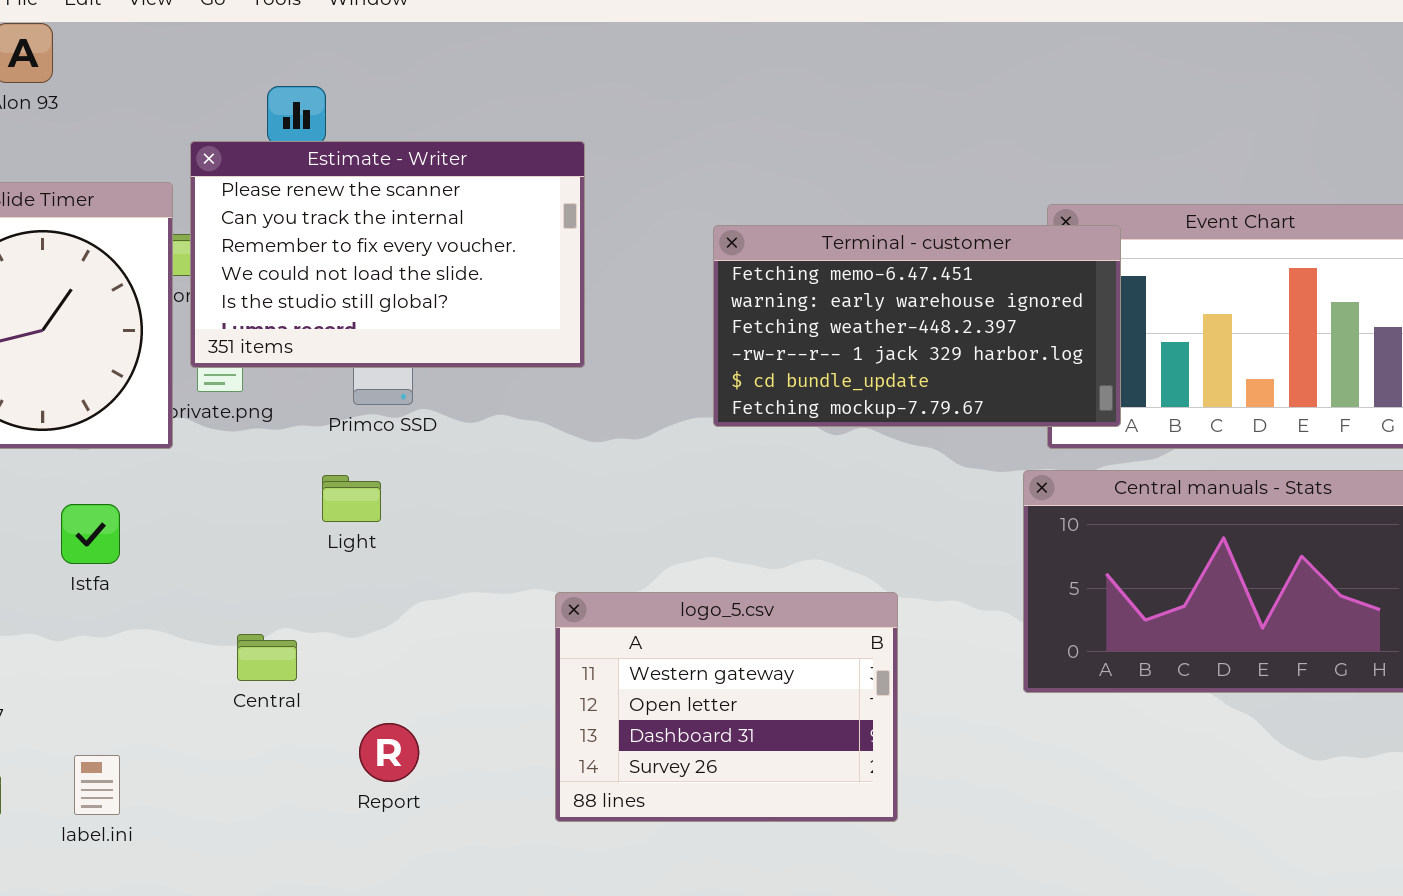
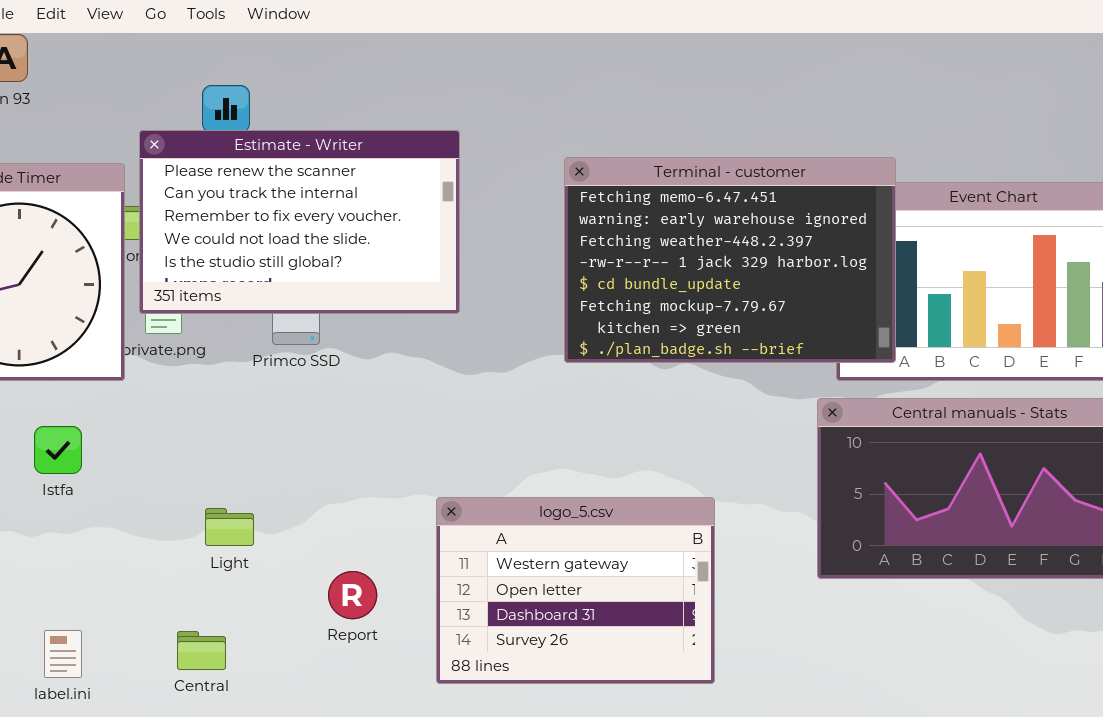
Terminal - customer: [713,225,1121,427] -> [564,157,896,363], resized
Light: [322,475,381,522] -> [205,508,254,546], moved
Central: [237,634,297,681] -> [177,631,226,670], moved
Report: [359,723,419,782] -> [328,571,377,619], moved

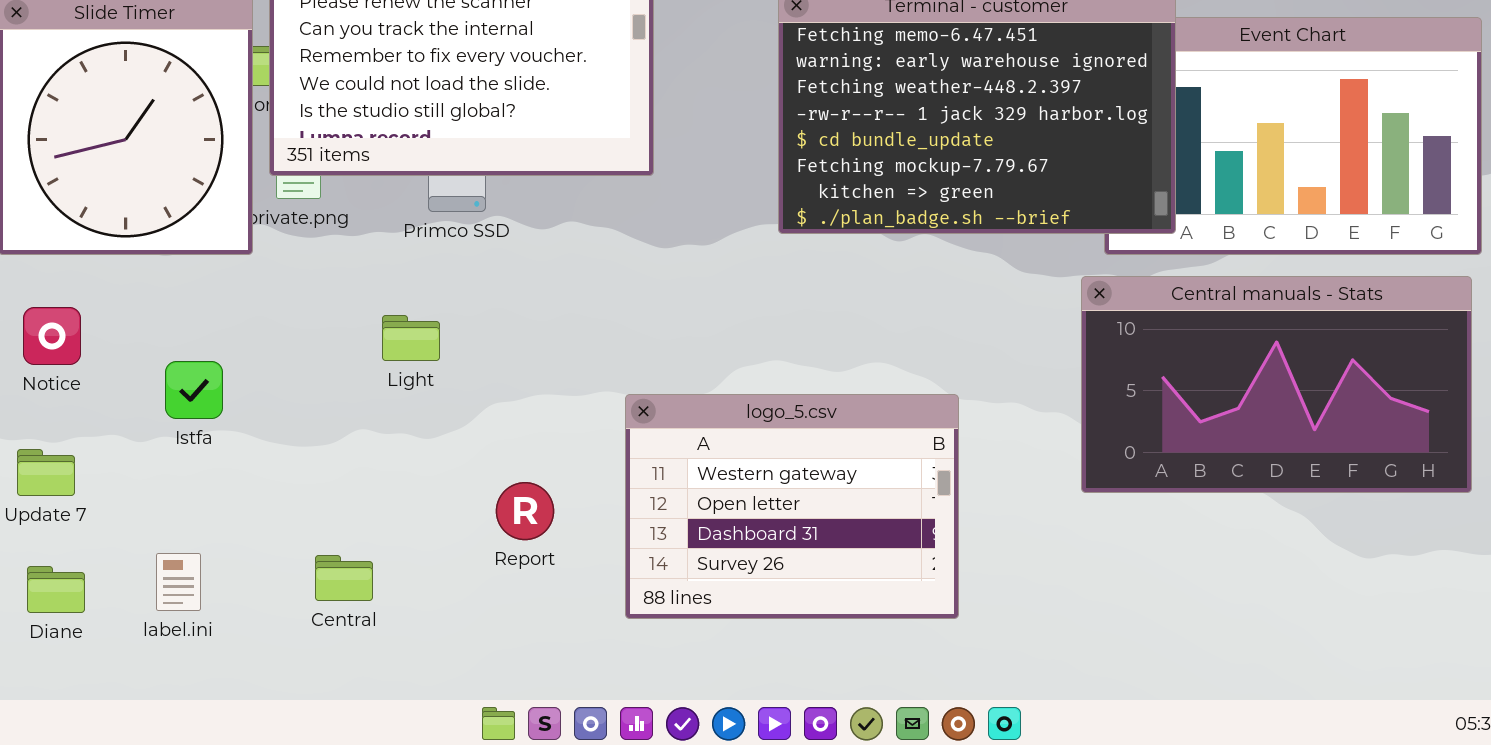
Istfa: [34,426,82,474] -> [165,361,223,419], moved
Light: [205,508,254,546] -> [382,315,440,361], moved

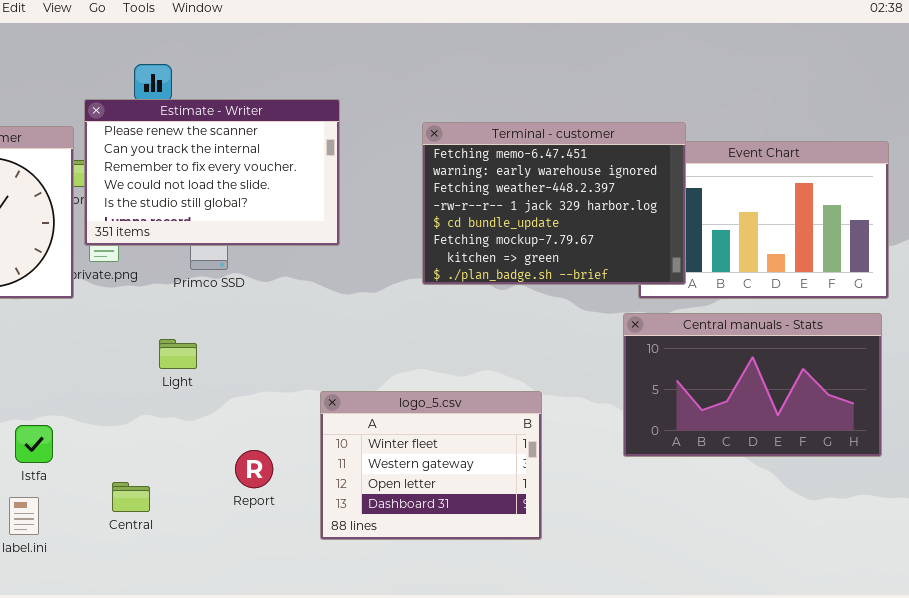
Istfa: [165,361,223,419] -> [15,425,53,463], moved
logo_5.csv: [625,394,959,619] -> [320,391,542,540], scrolled up 1 row
Central: [315,555,373,601] -> [112,482,150,512], moved

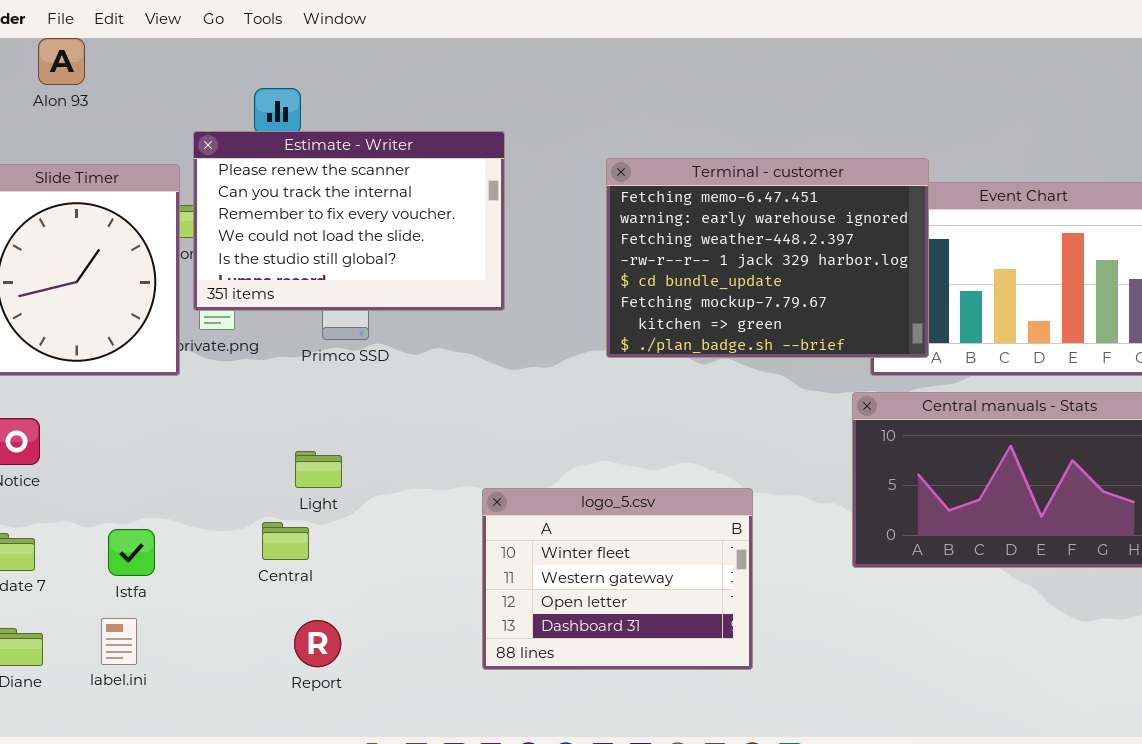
Light: [159,339,197,369] -> [295,451,342,488], moved
Report: [235,450,273,488] -> [294,620,341,667], moved
Central: [112,482,150,512] -> [262,522,309,560], moved

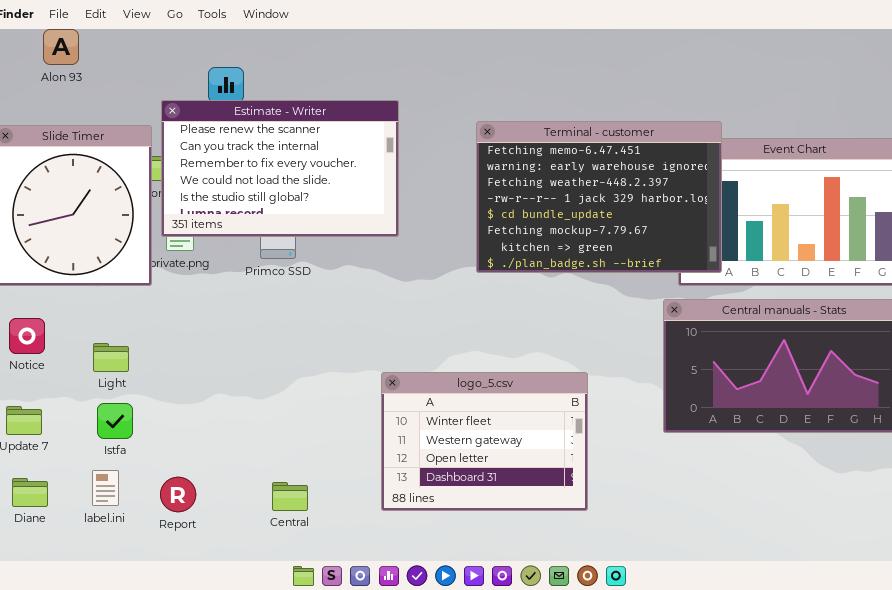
Light: [295,451,342,488] -> [93,343,129,372], moved
Central: [262,522,309,560] -> [272,482,308,511], moved
Report: [294,620,341,667] -> [160,477,196,512], moved

